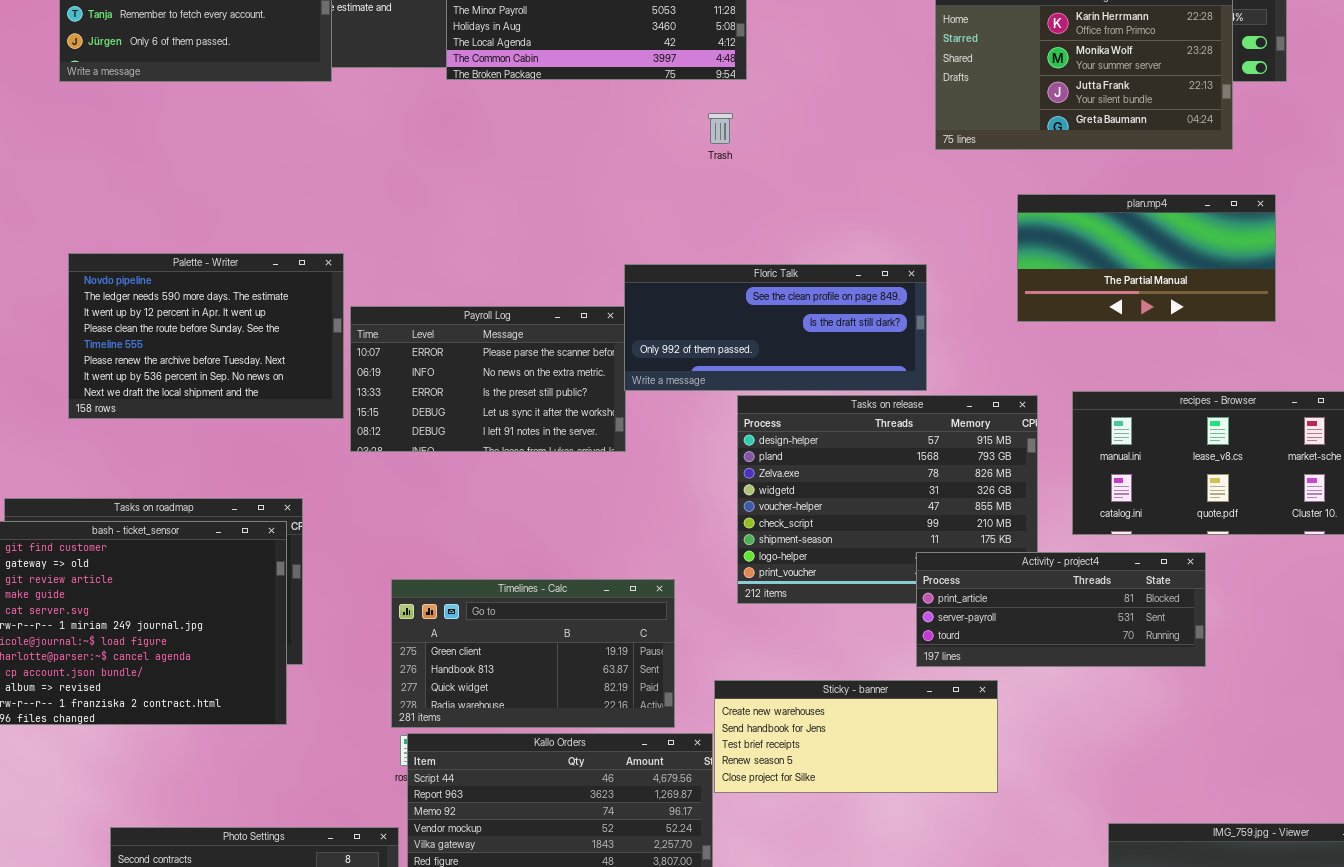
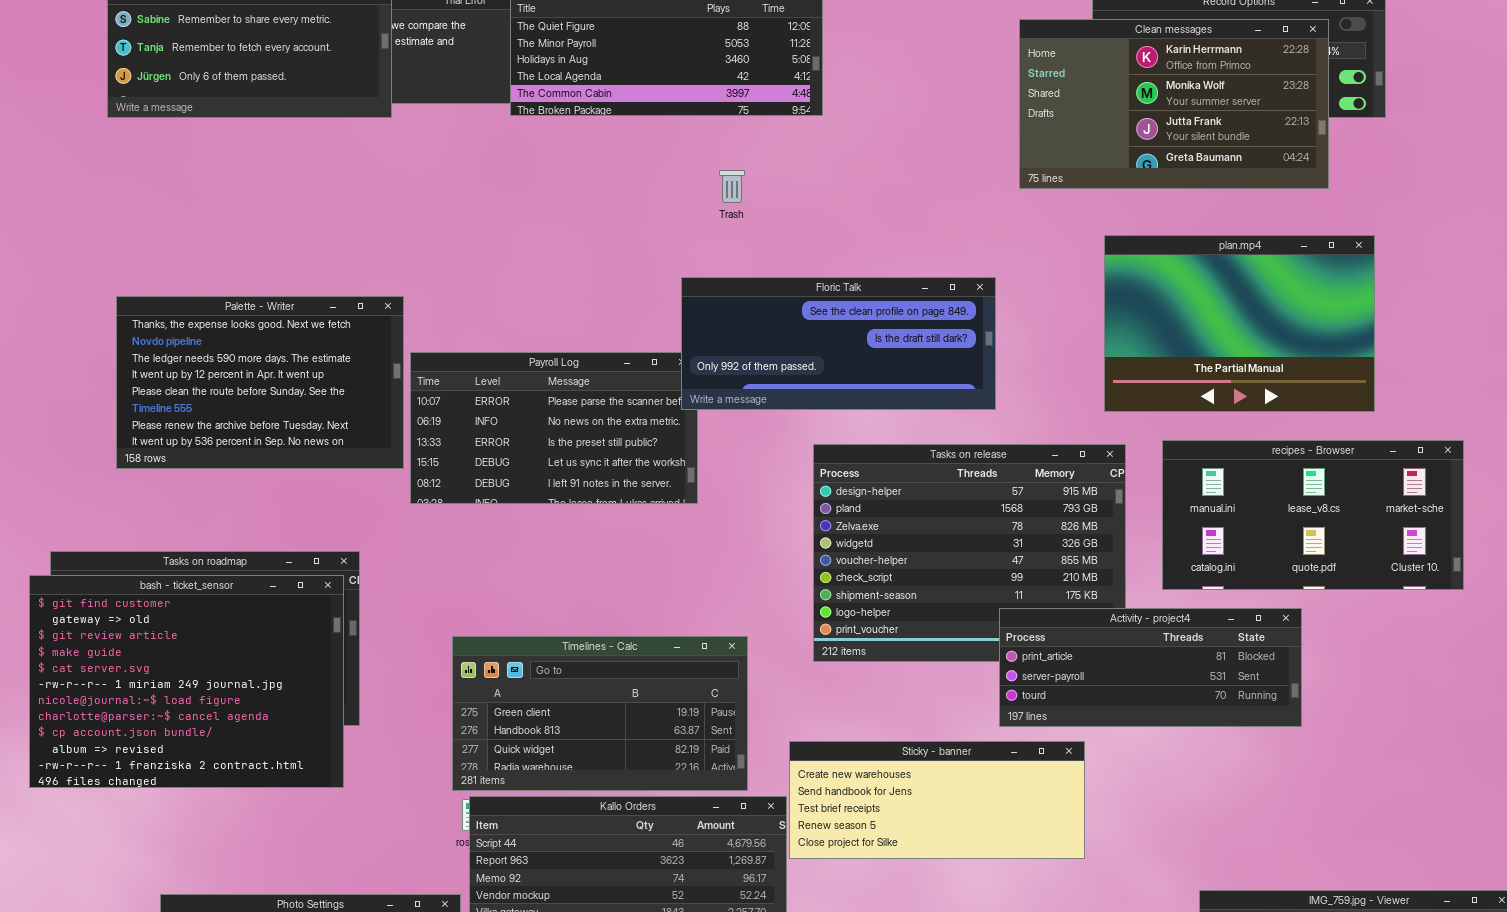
Trash: [708,113,733,144] -> [719,170,745,203], moved
plan.mp4: [1017,194,1276,322] -> [1104,235,1375,412], resized
Palette - Writer: [68,253,344,419] -> [116,296,404,469], scrolled up 1 row
Floric Talk: [624,264,927,391] -> [681,277,996,410], moved

